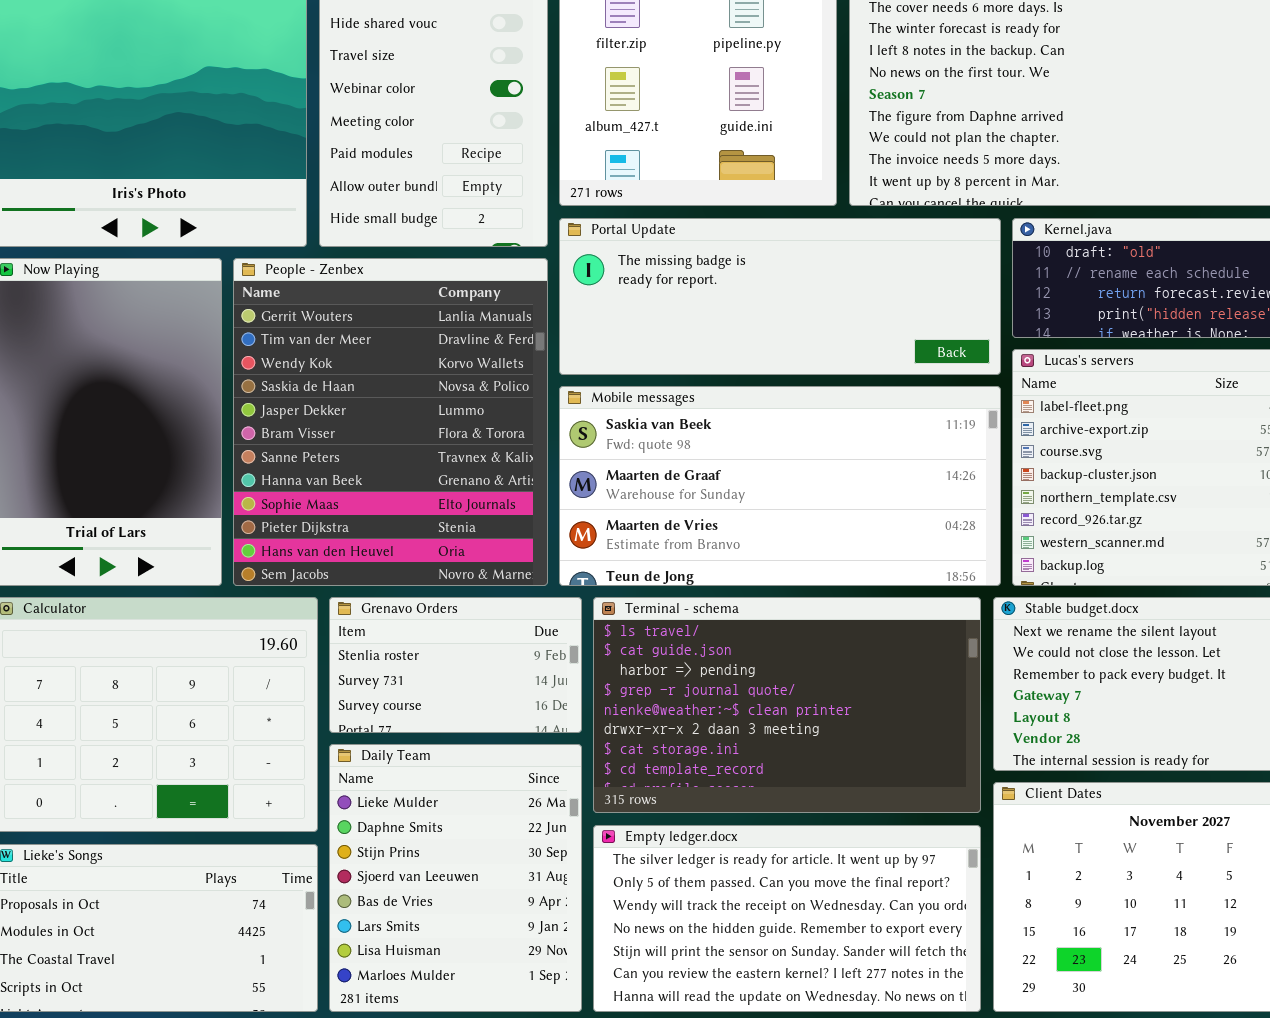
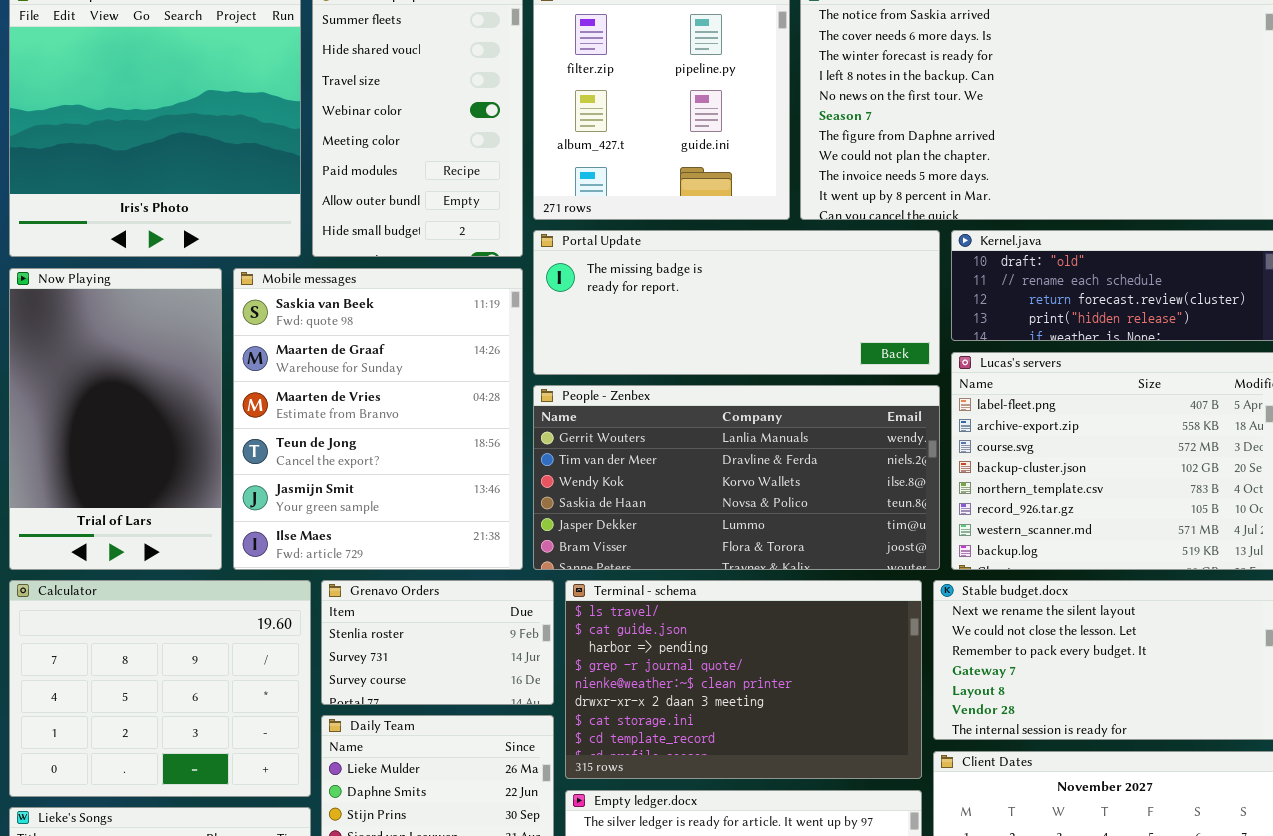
People - Zenbex: [233,258,548,586] -> [533,385,940,570], moved, resized
Mobile messages: [559,386,1001,586] -> [233,268,523,570], moved, resized

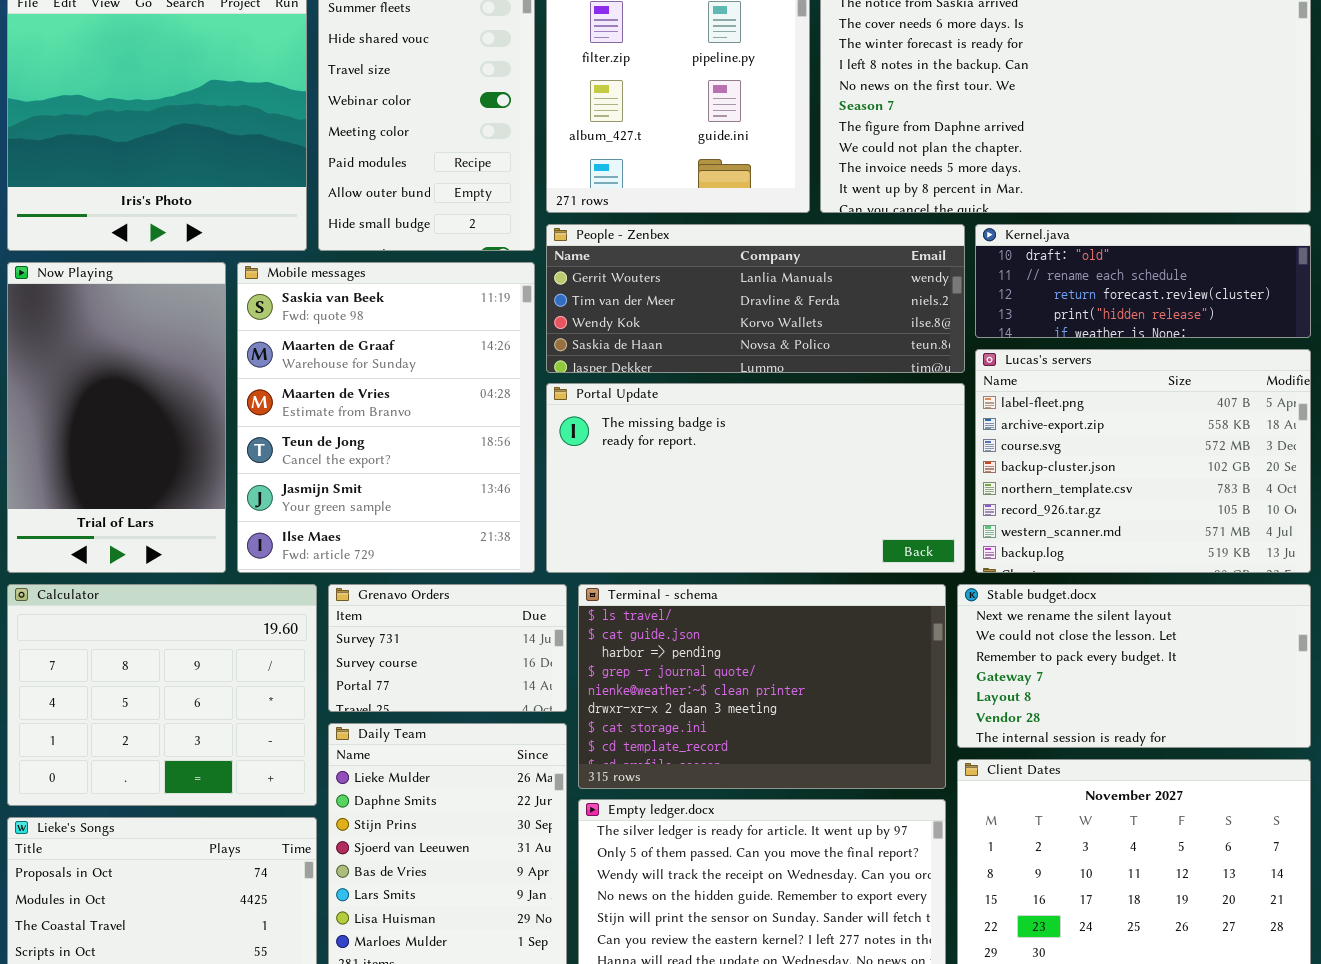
Portal Update: [533,230,940,375] -> [546,383,965,573], moved, resized
People - Zenbex: [533,385,940,570] -> [546,224,965,373], moved, resized
Grenavo Orders: [321,580,554,705] -> [328,584,567,712], scrolled down 1 row

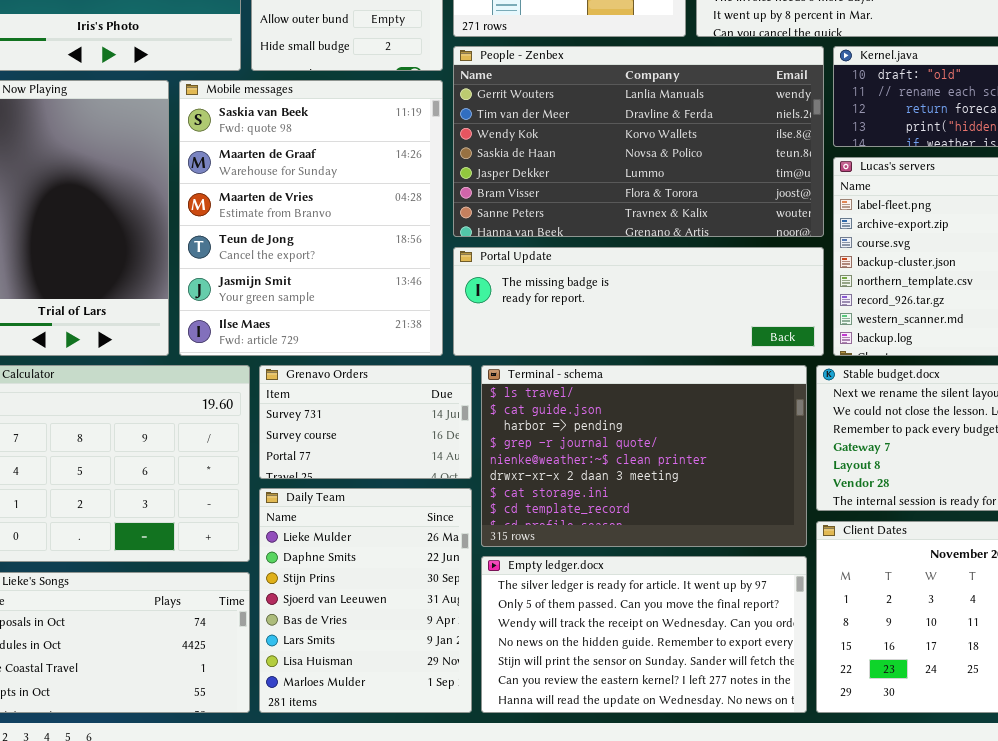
People - Zenbex: [546,224,965,373] -> [453,46,824,237], resized
Portal Update: [546,383,965,573] -> [453,247,824,356], resized

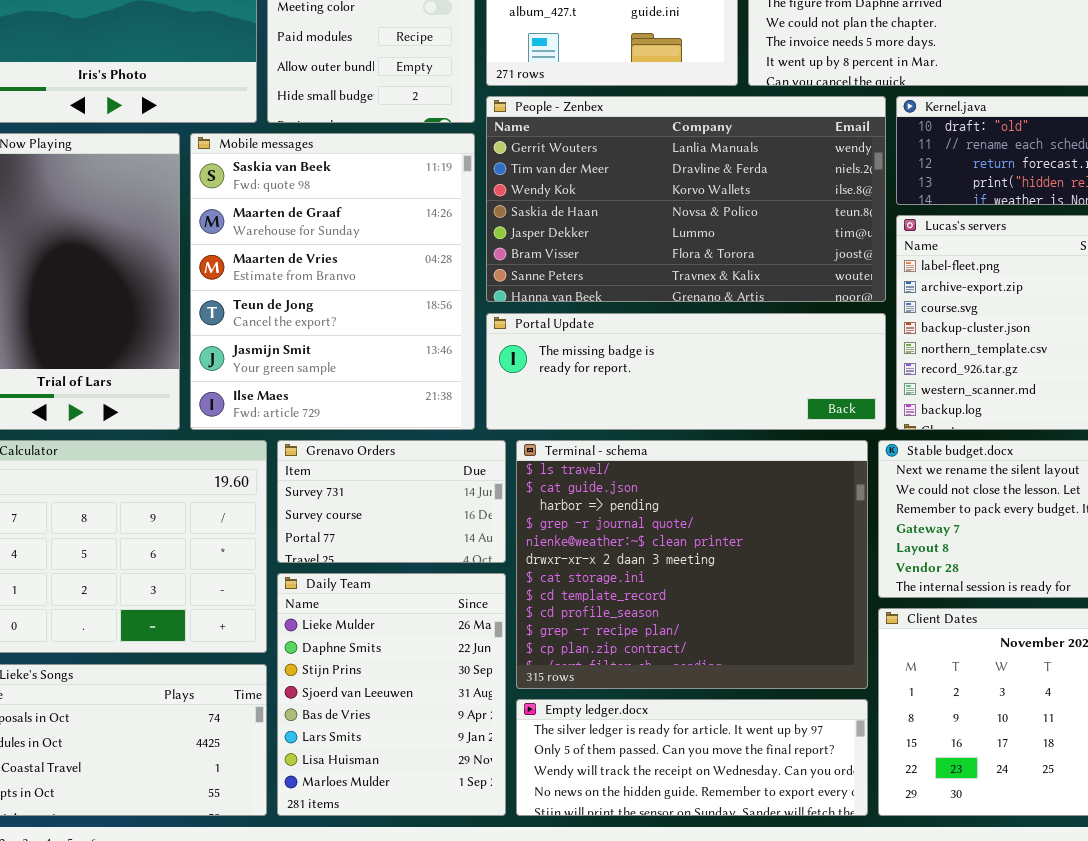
Terminal - schema: [481,365,807,547] -> [516,440,868,689], resized
Empty ledger.docx: [481,556,807,713] -> [516,699,868,816], resized

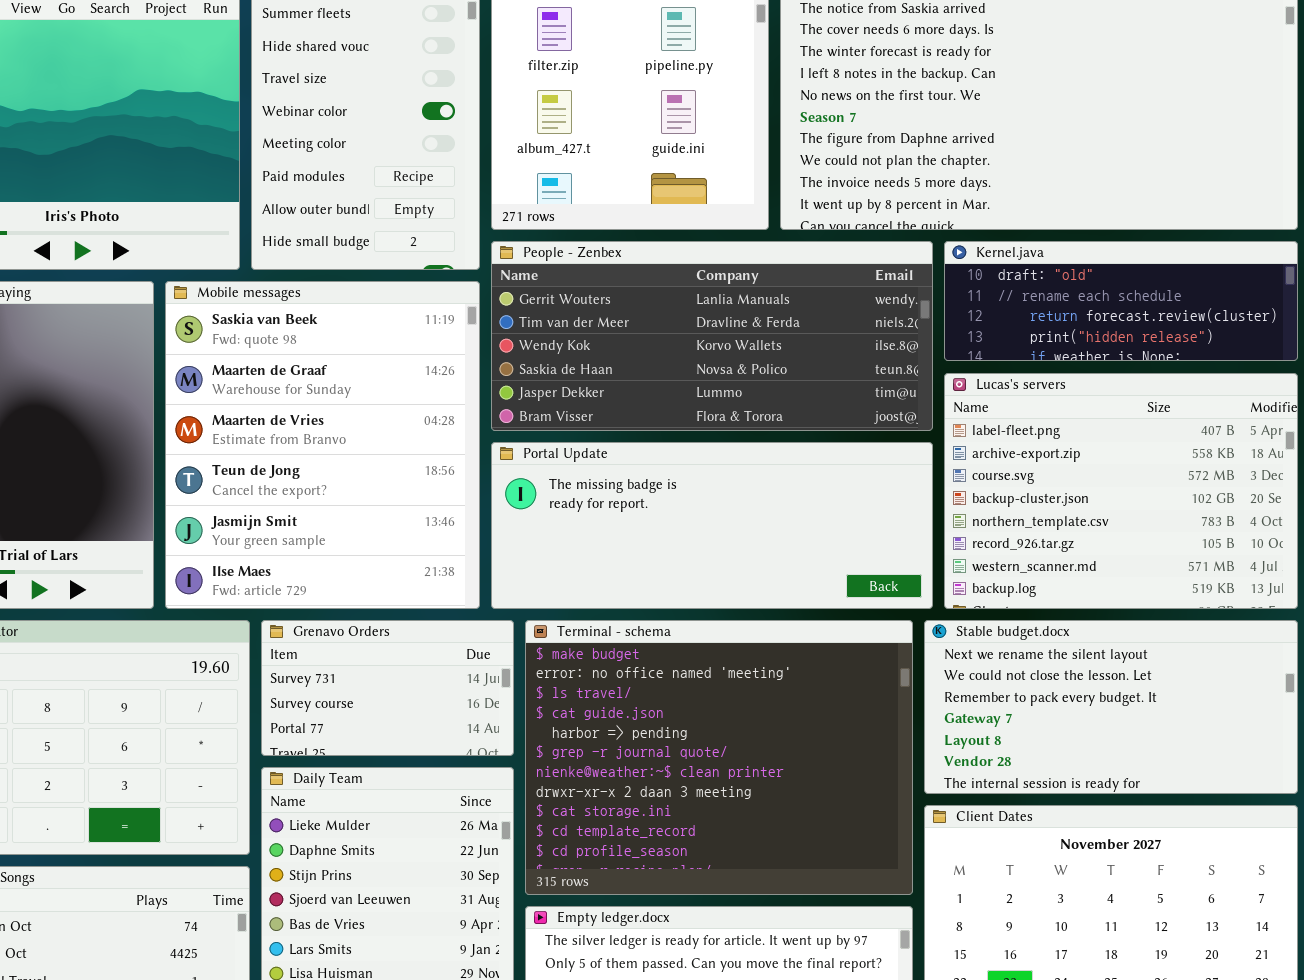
People - Zenbex: [486,96,886,302] -> [491,241,933,431], resized
Portal Update: [486,313,886,430] -> [491,442,933,609], resized
Terminal - schema: [516,440,868,689] -> [525,620,913,895], scrolled up 2 rows

